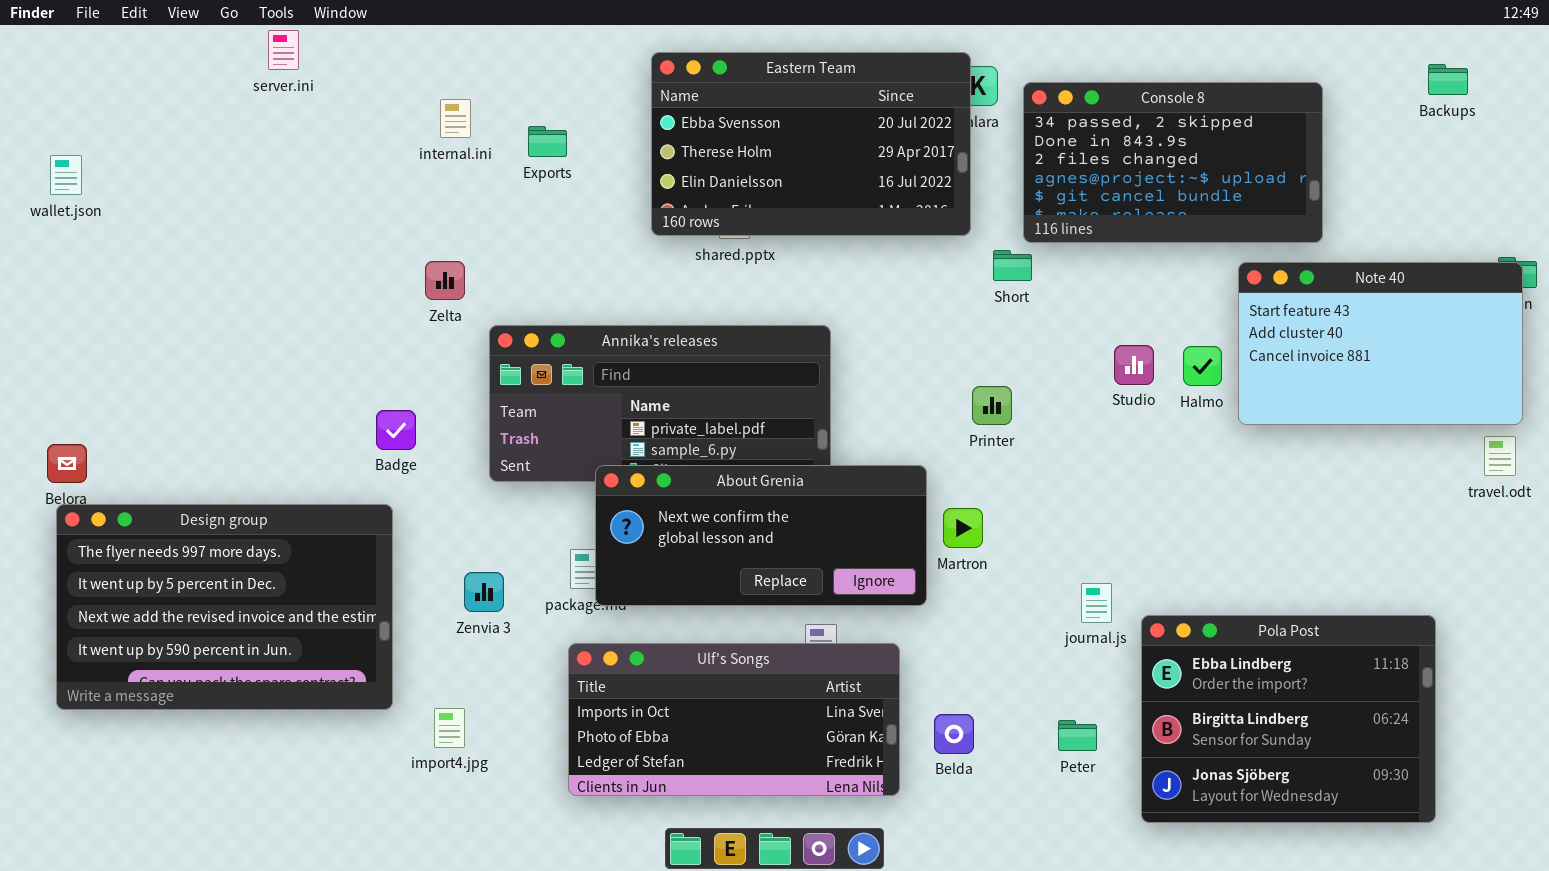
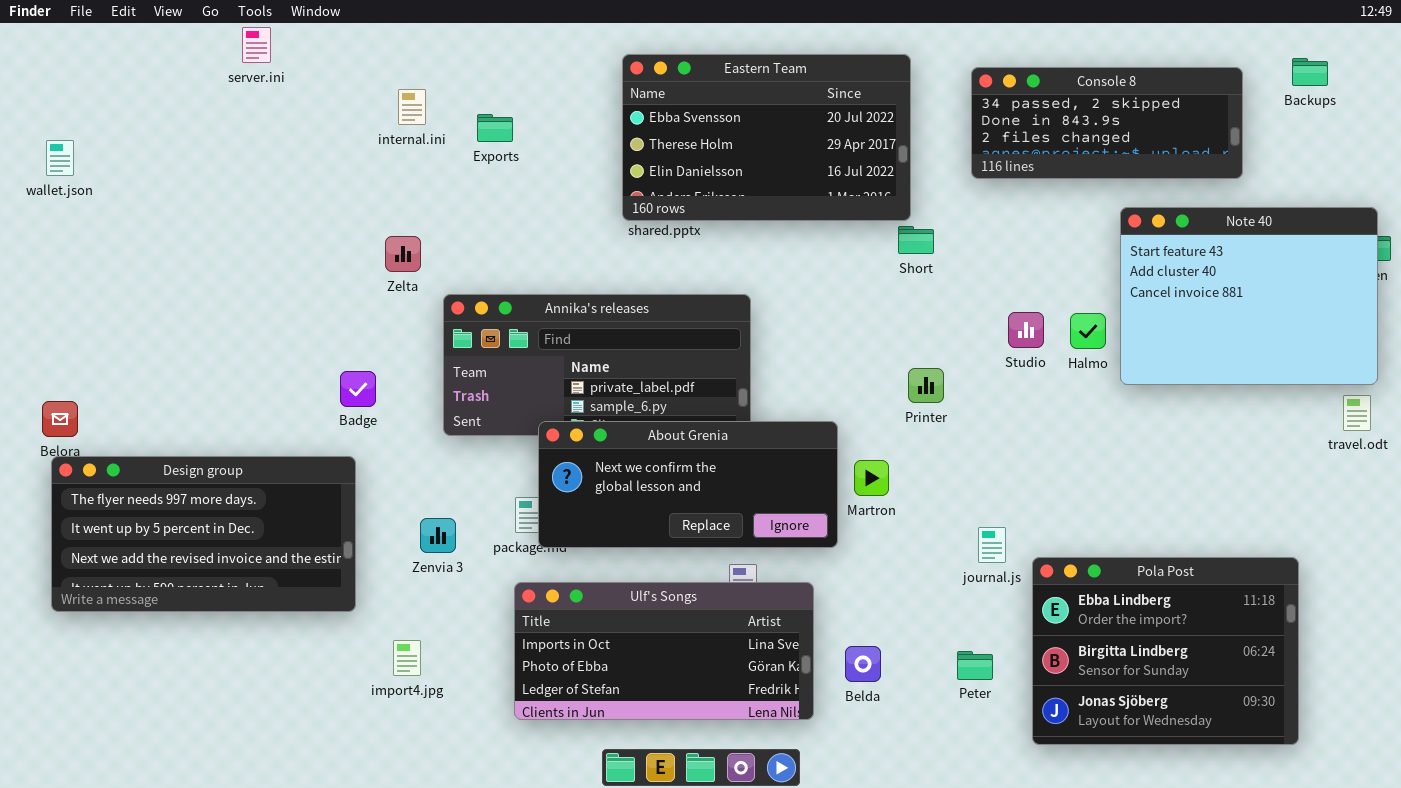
Eastern Team: [651,52,971,236] -> [622,54,911,221], moved
Console 8: [1023,82,1323,243] -> [971,67,1243,179], moved, resized
Note 40: [1238,262,1523,425] -> [1120,207,1378,385], resized
Printer: [972,386,1012,425] -> [908,368,944,403], moved
Design group: [56,504,393,710] -> [51,456,356,612], resized

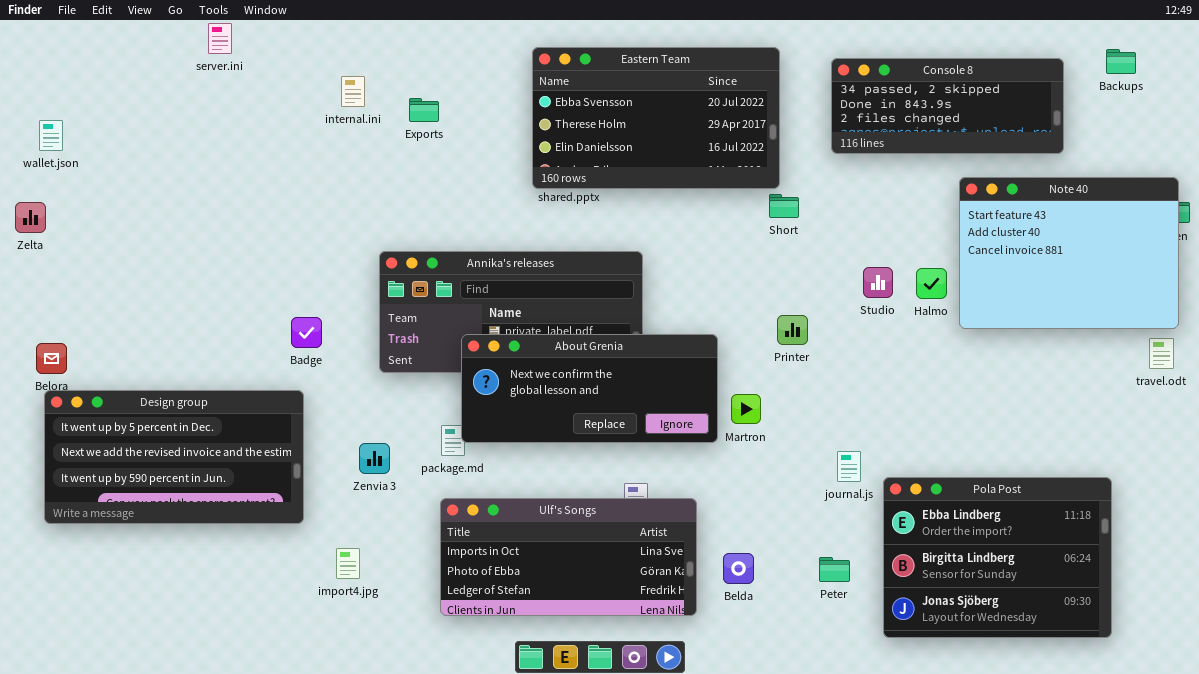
Zelta: [385,236,421,272] -> [15,202,46,233], moved
About Grenia: [538,421,838,548] -> [461,334,718,443], moved
Design group: [51,456,356,612] -> [44,390,304,524], scrolled down 1 row

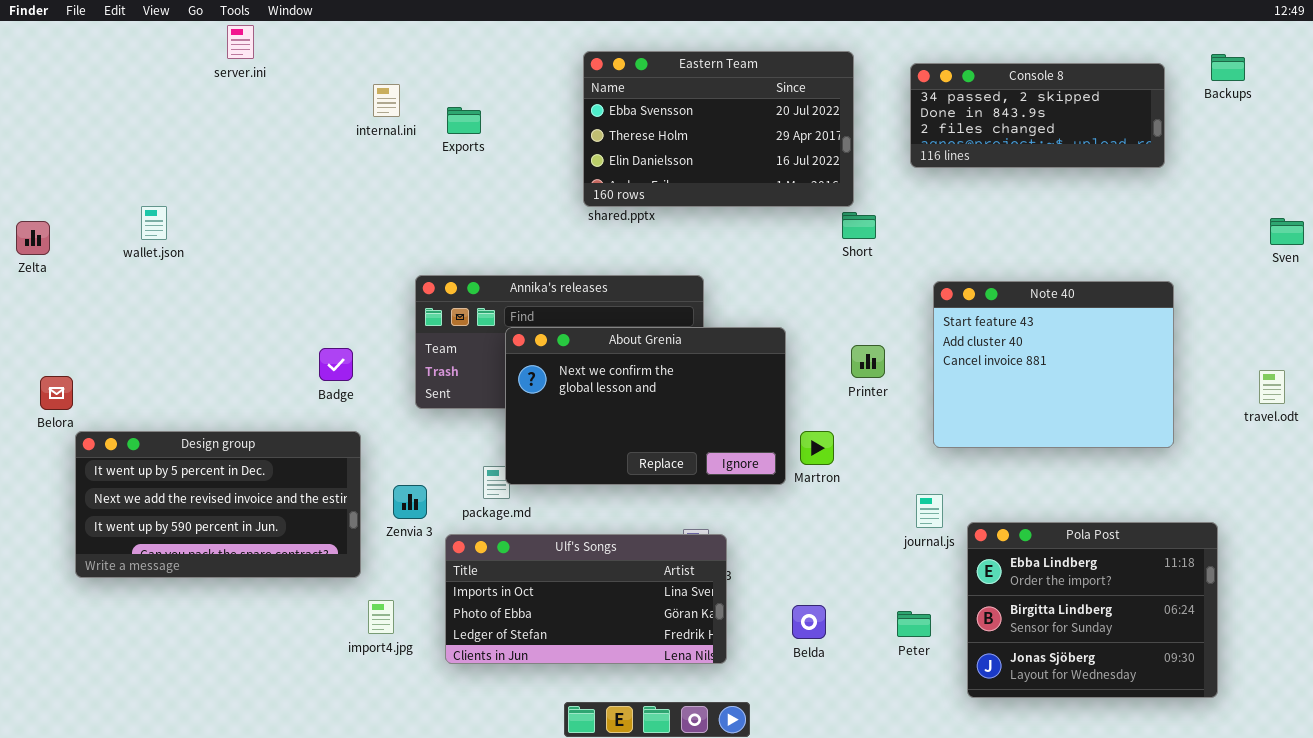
wallet.json: [39,120,63,151] -> [141,206,167,240], moved
Note 40: [959,177,1179,329] -> [933,281,1174,448], moved
About Grenia: [461,334,718,443] -> [505,327,786,485], resized
Design group: [44,390,304,524] -> [75,431,361,578], moved
Ulf's Songs: [440,498,697,616] -> [445,534,727,664], moved

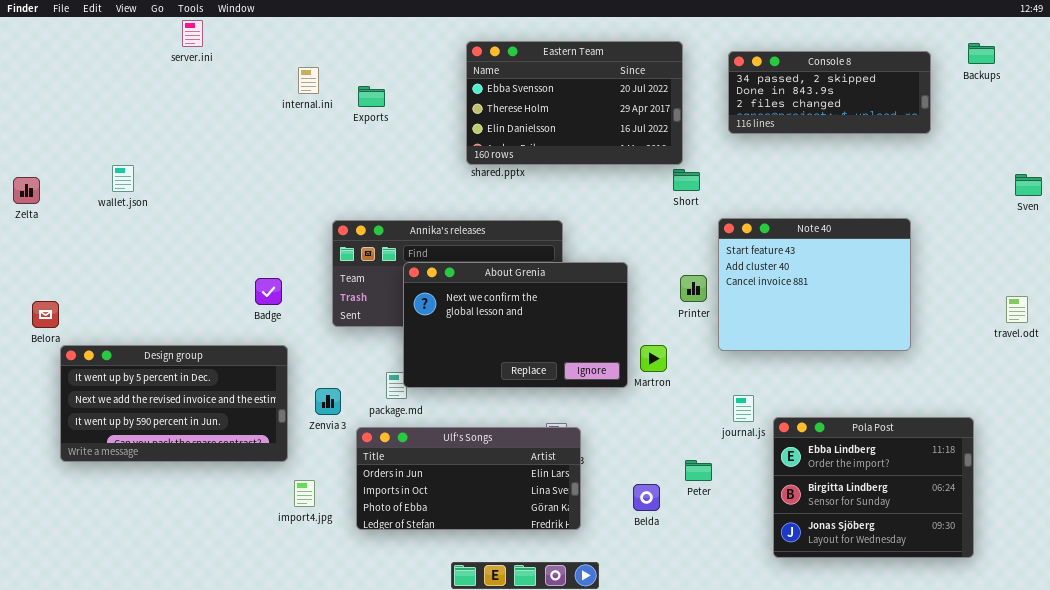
Note 40: [933,281,1174,448] -> [718,218,911,351], moved
Ulf's Songs: [445,534,727,664] -> [356,427,581,530], scrolled up 1 row
Peter: [897,611,931,637] -> [685,460,712,481], moved

